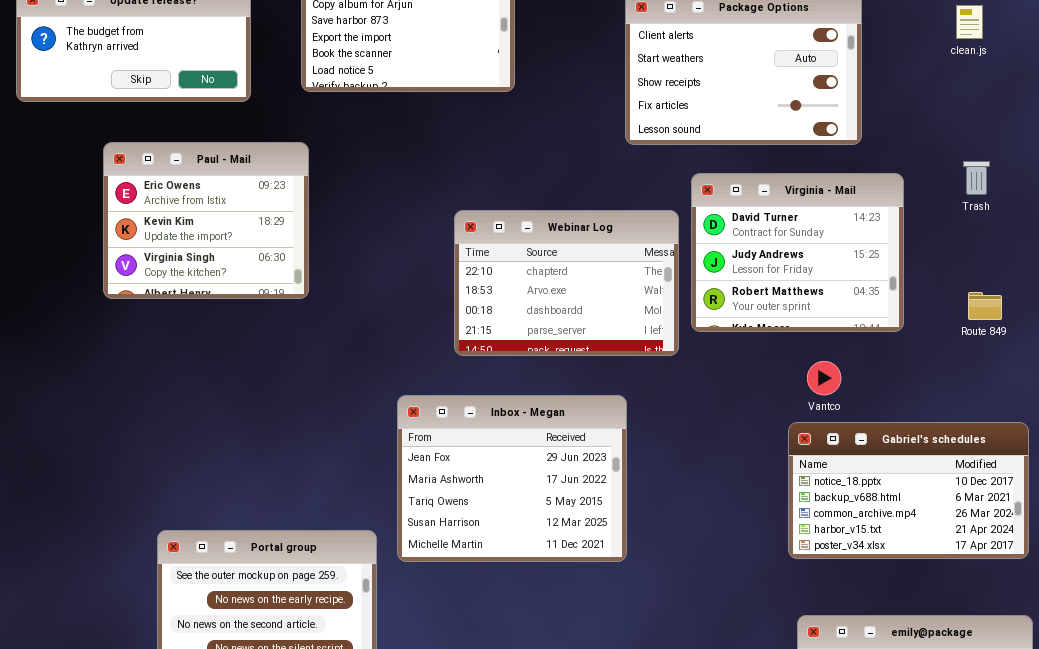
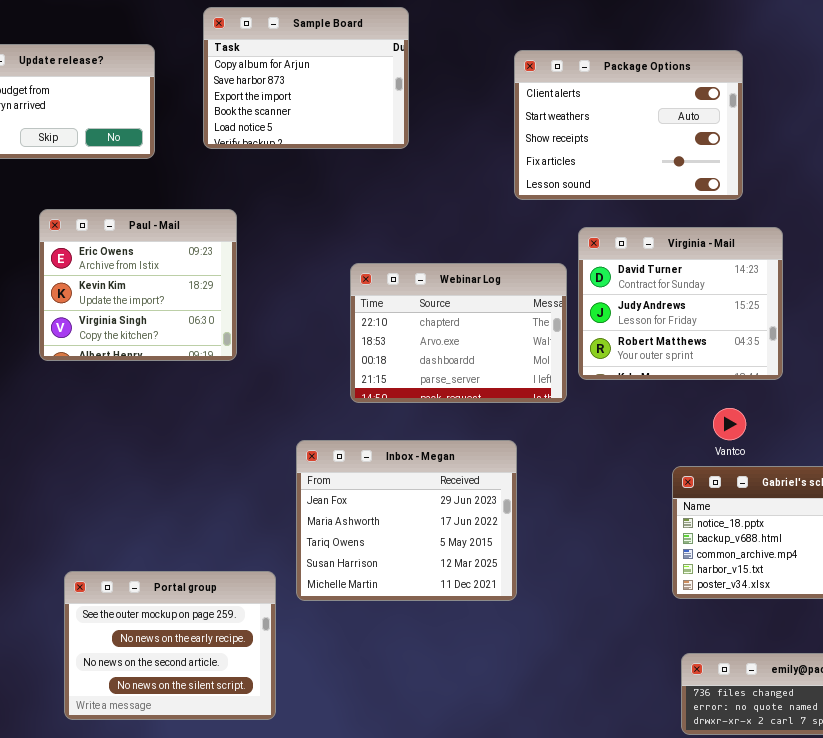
Paul - Mail: [103,142,309,299] -> [39,209,237,361], moved
Vantco: [807,361,841,395] -> [713,408,746,440], moved

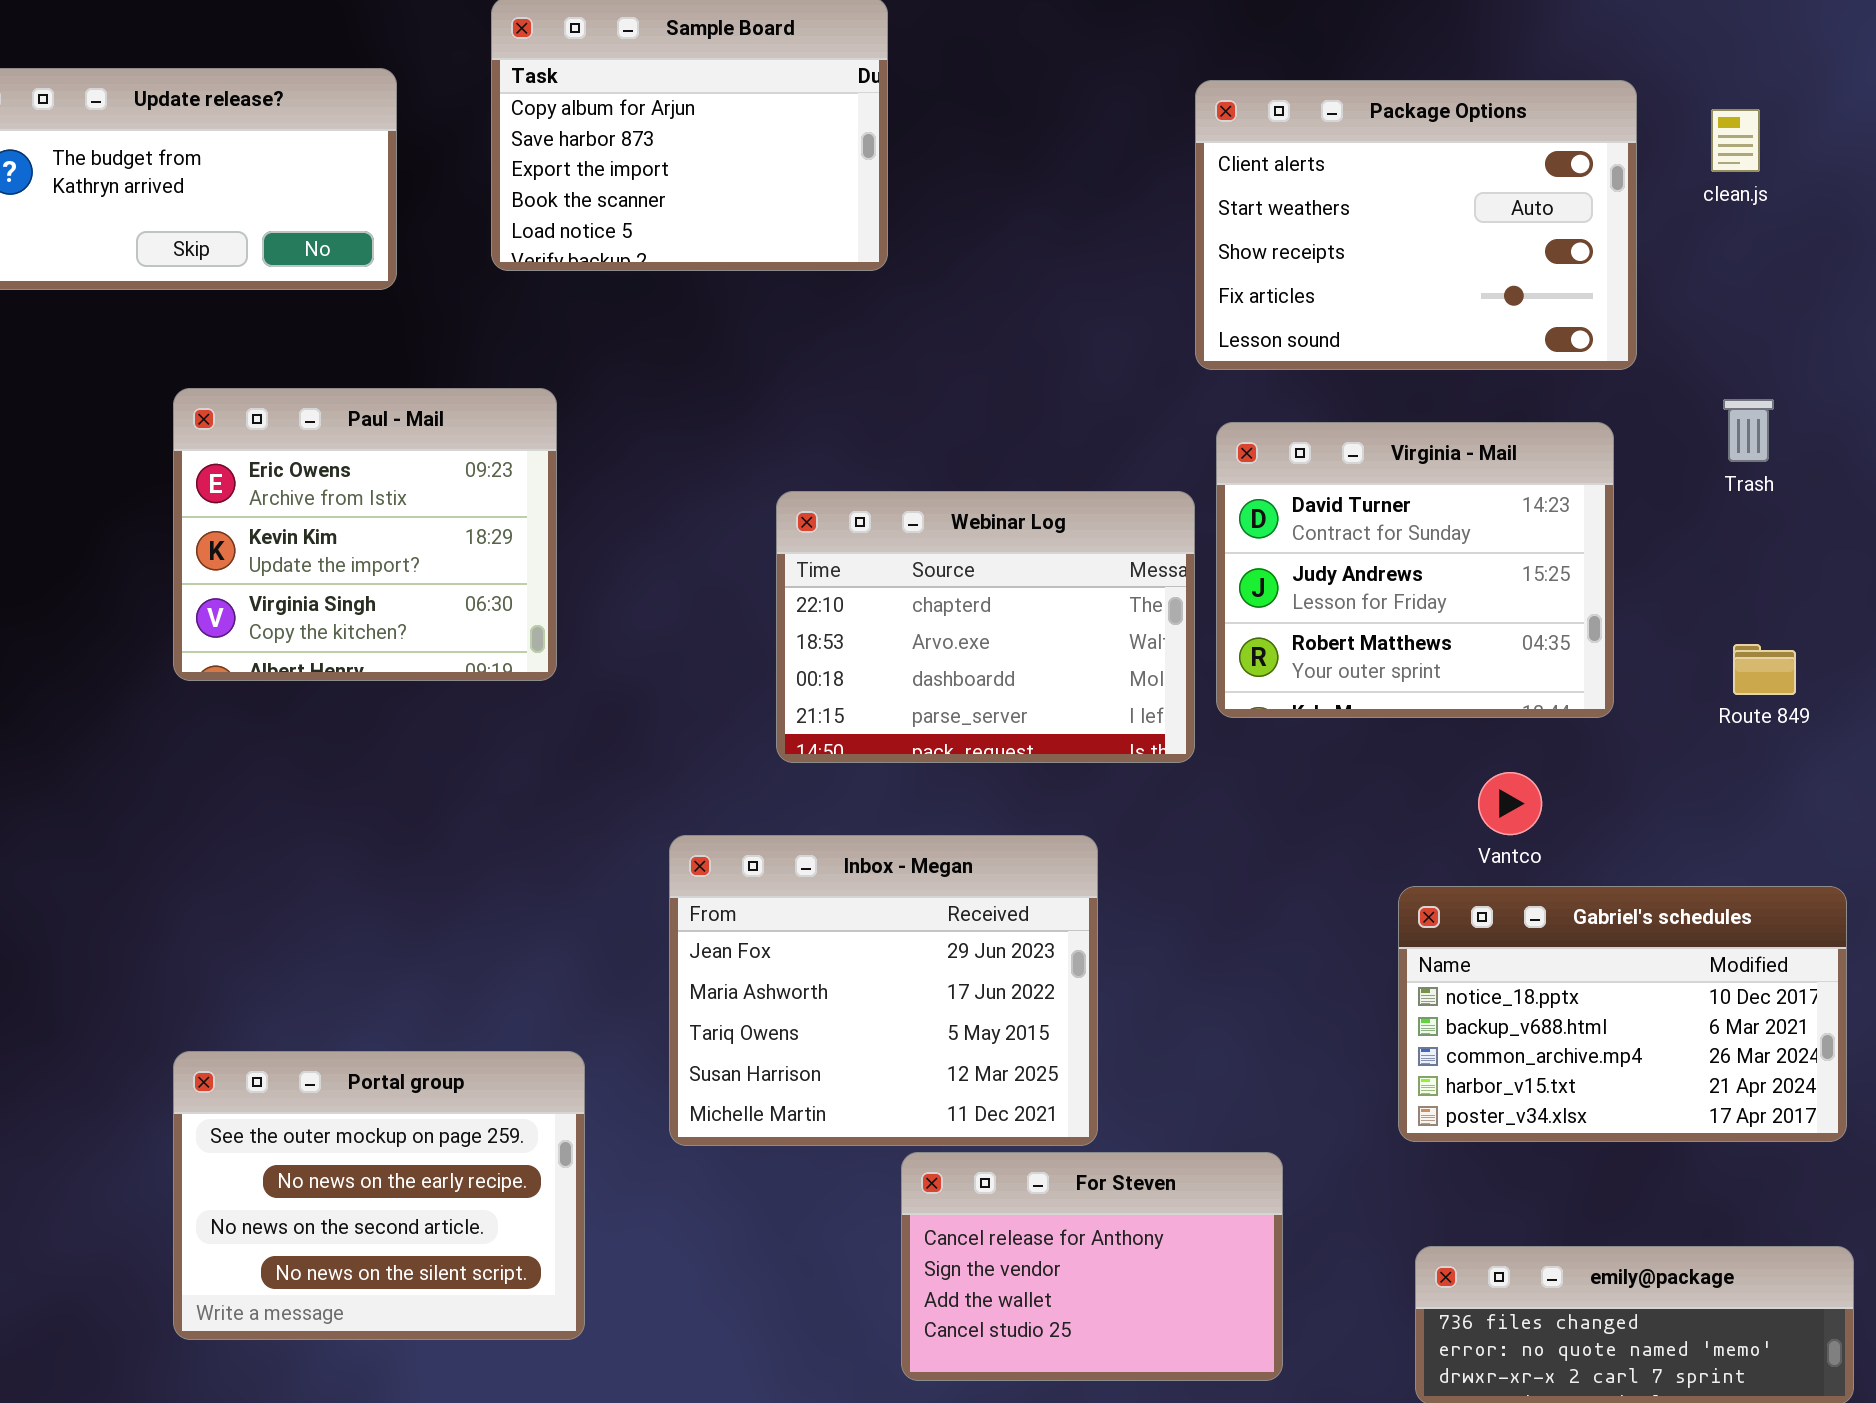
Package Options: [514,50,743,200] -> [1195,80,1637,370], moved
Portal group: [64,571,276,720] -> [173,1051,585,1340], moved
For Steven: none -> [901,1152,1283,1381], opened

